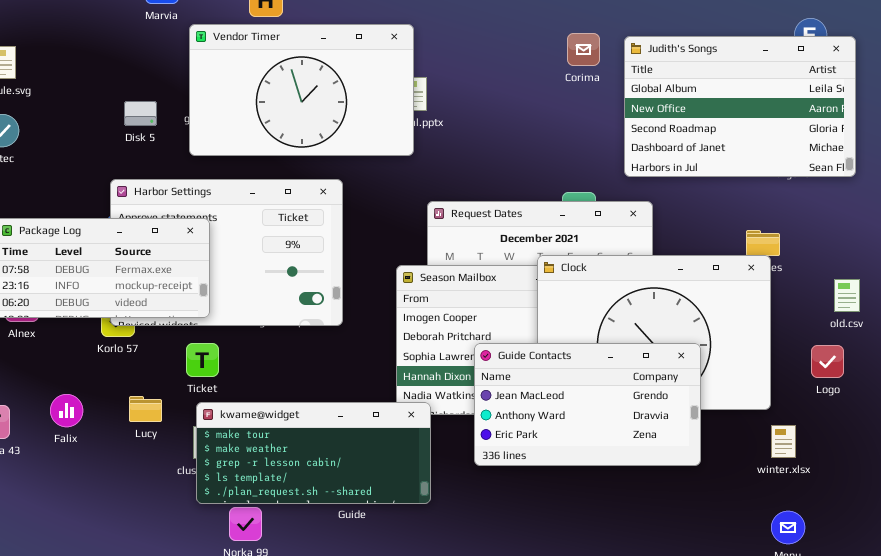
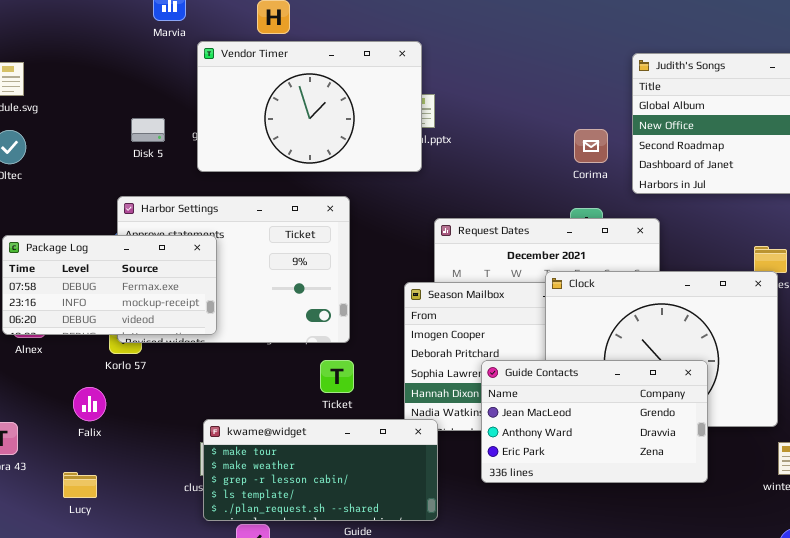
Corima: [567,33,600,66] -> [574,129,608,163], moved
Ticket: [186,343,219,377] -> [320,360,354,393], moved
Falix: [50,394,83,427] -> [73,387,106,421], moved
Lucy: [129,396,162,422] -> [63,472,97,498], moved

